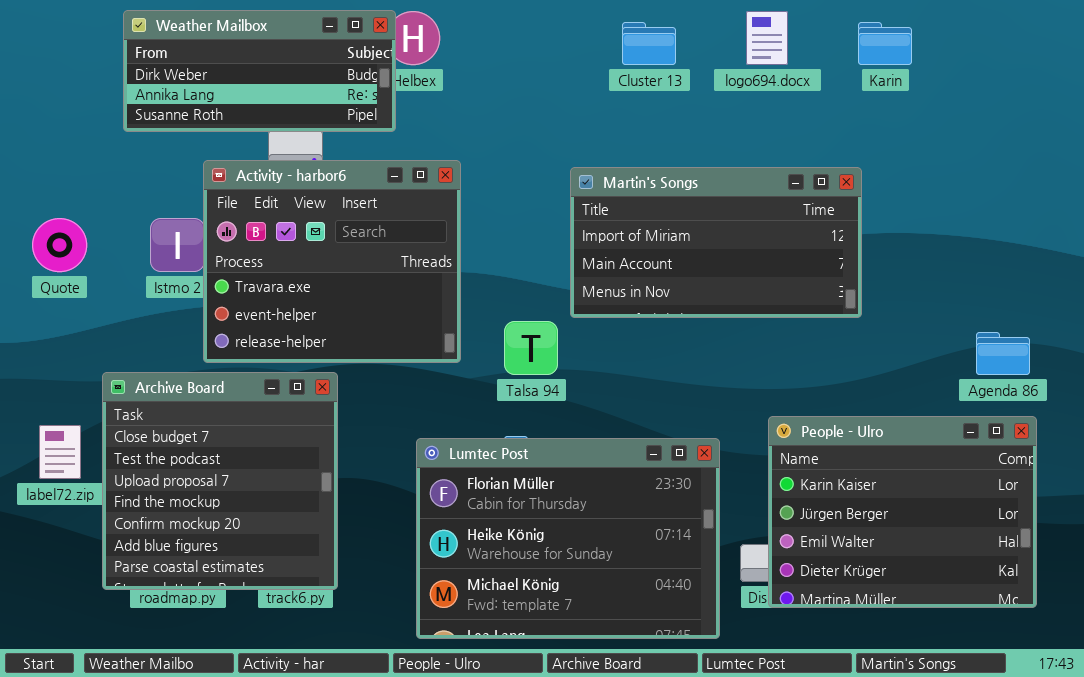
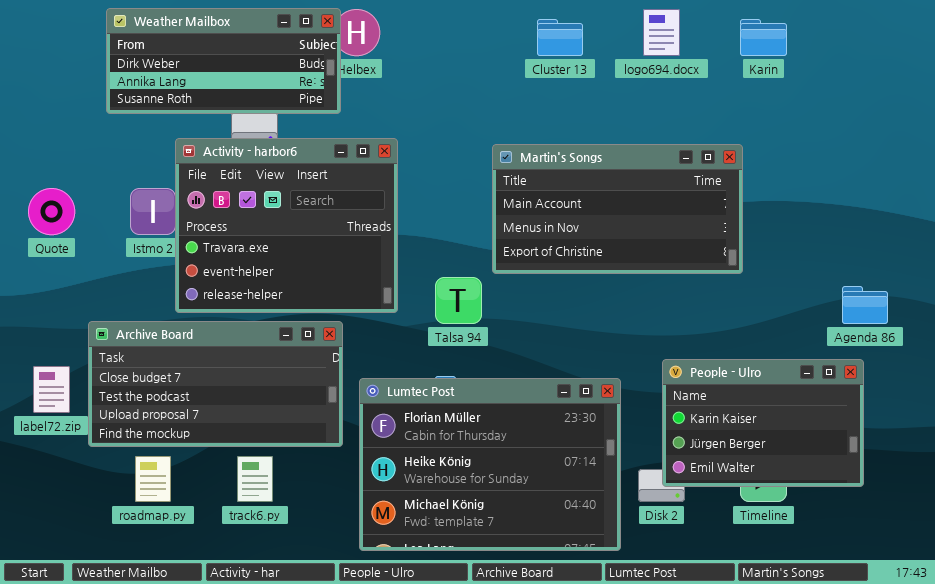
Martin's Songs: [570,167,862,318] -> [492,144,743,274], scrolled down 1 row
Archive Board: [102,372,338,590] -> [88,321,343,447], resized
People - Ulro: [768,416,1037,608] -> [662,359,864,487], resized

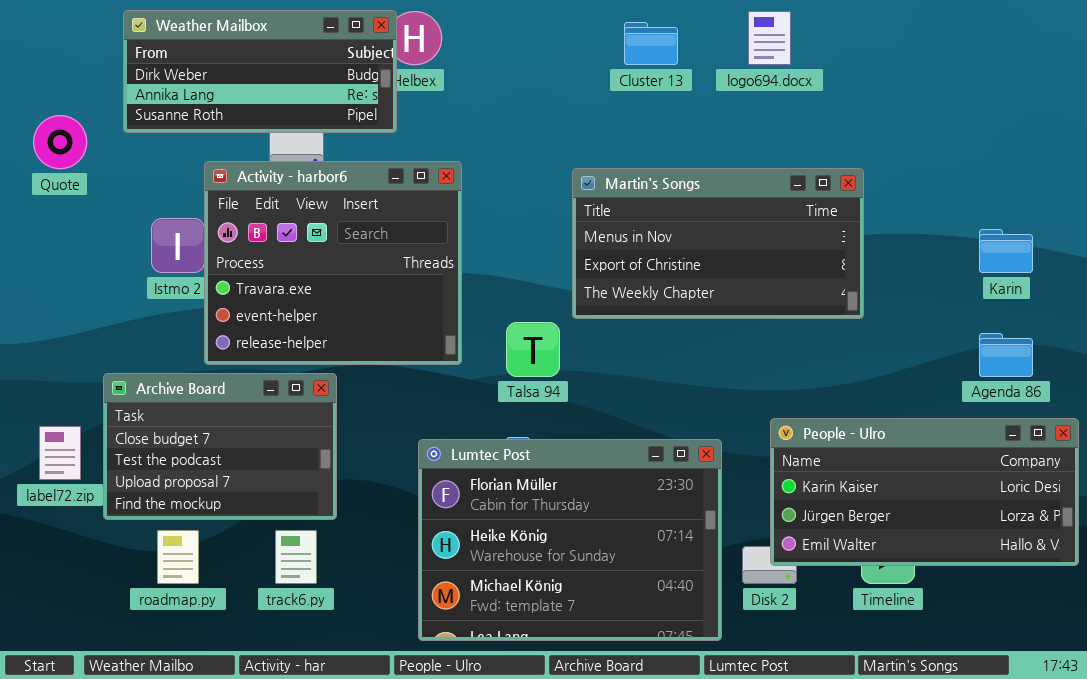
Karin: [740,19,787,56] -> [979,229,1033,273], moved
Martin's Songs: [492,144,743,274] -> [572,168,864,319], scrolled down 1 row
Quote: [28,188,75,235] -> [33,115,87,169], moved
Archive Board: [88,321,343,447] -> [103,373,337,520], resized
People - Ulro: [662,359,864,487] -> [770,418,1079,566], resized

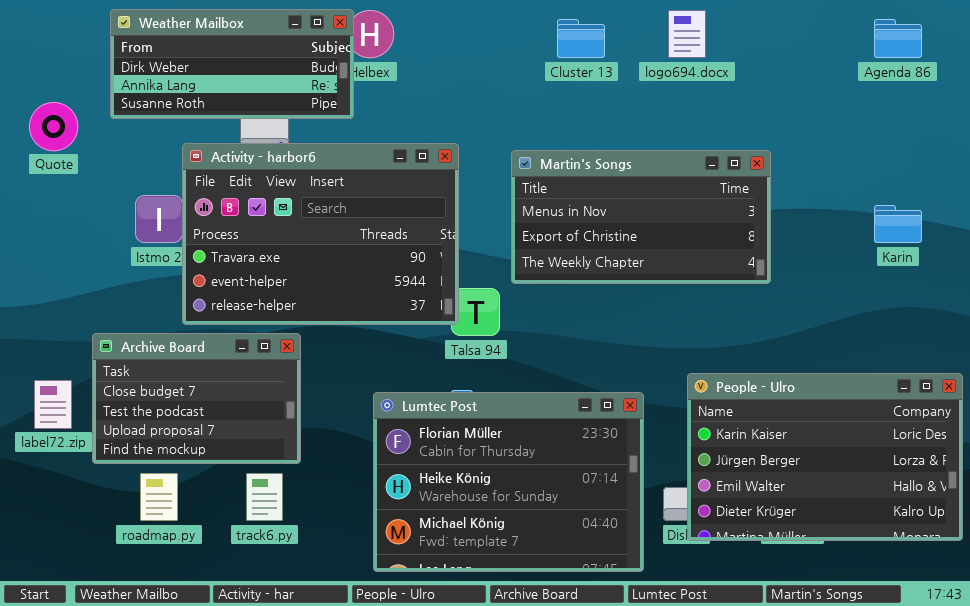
Activity - harbor6: [204,161,462,365] -> [182,143,459,325], resized
Agenda 86: [979,333,1033,377] -> [874,19,922,58], moved
People - Ulro: [770,418,1079,566] -> [687,373,963,541], resized

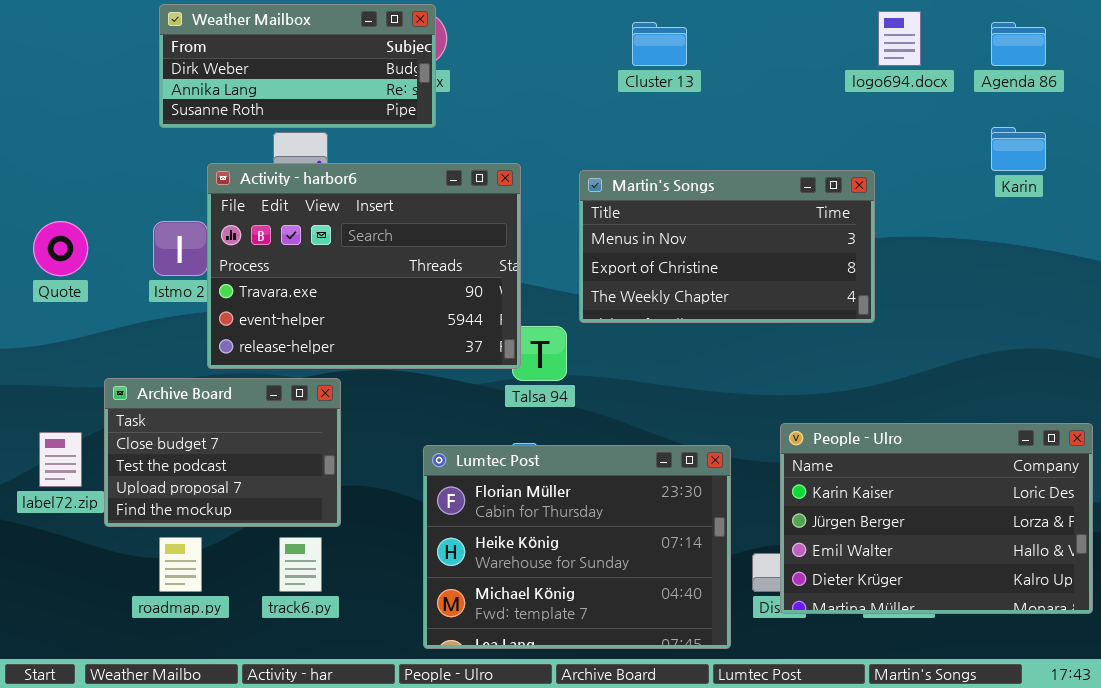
Weather Mailbox: [110,9,354,119] -> [159,4,436,128], moved
logo694.docx: [668,10,706,58] -> [878,11,921,66], moved
Quote: [29,102,78,151] -> [33,221,88,276], moved
Karin: [874,205,922,243] -> [991,127,1046,171], moved

